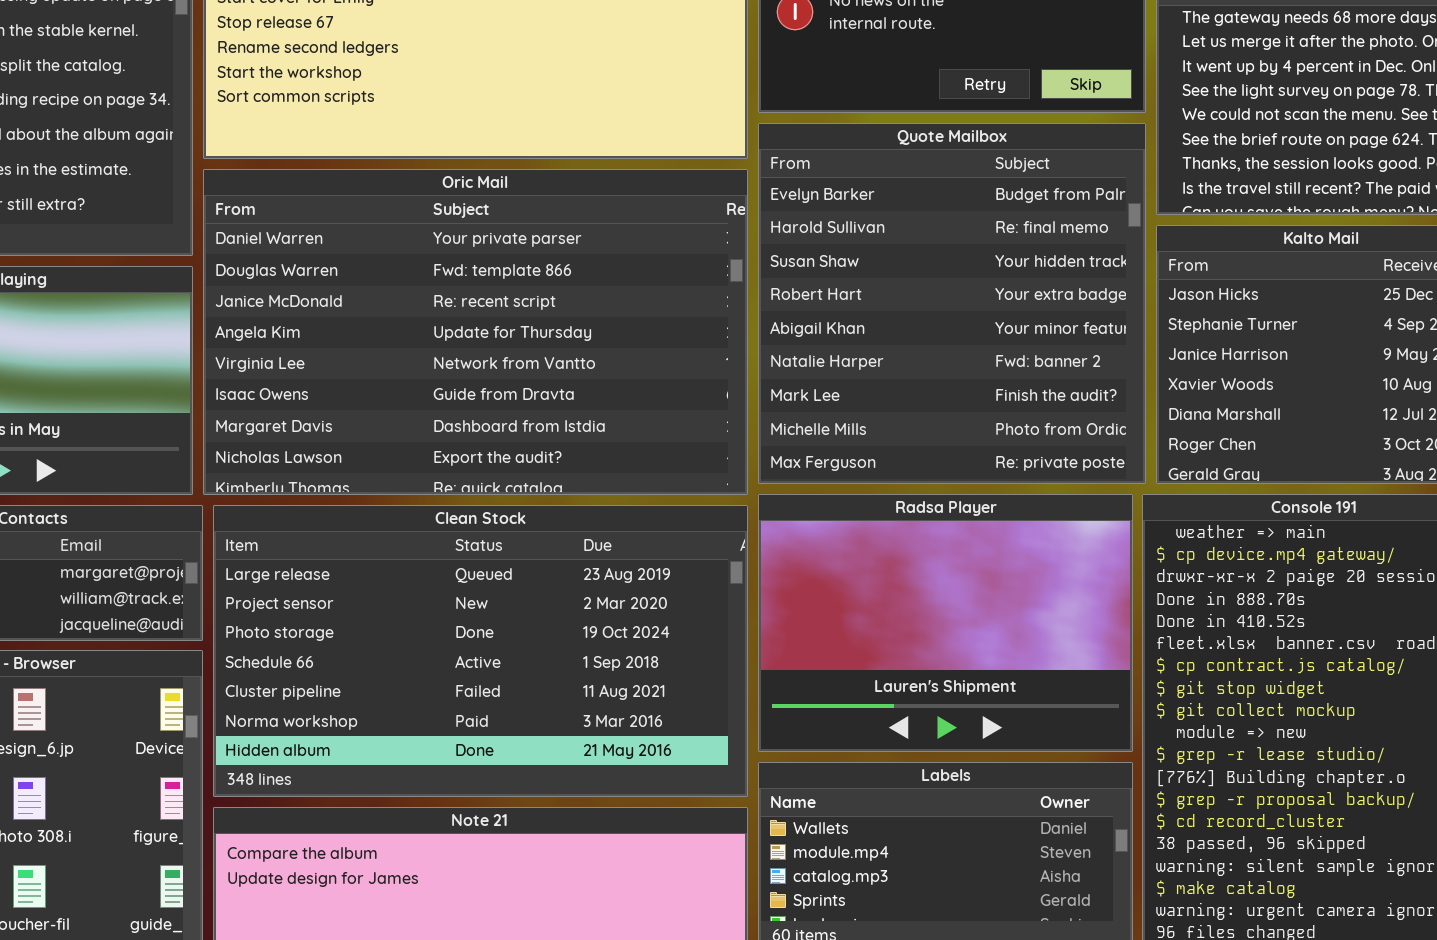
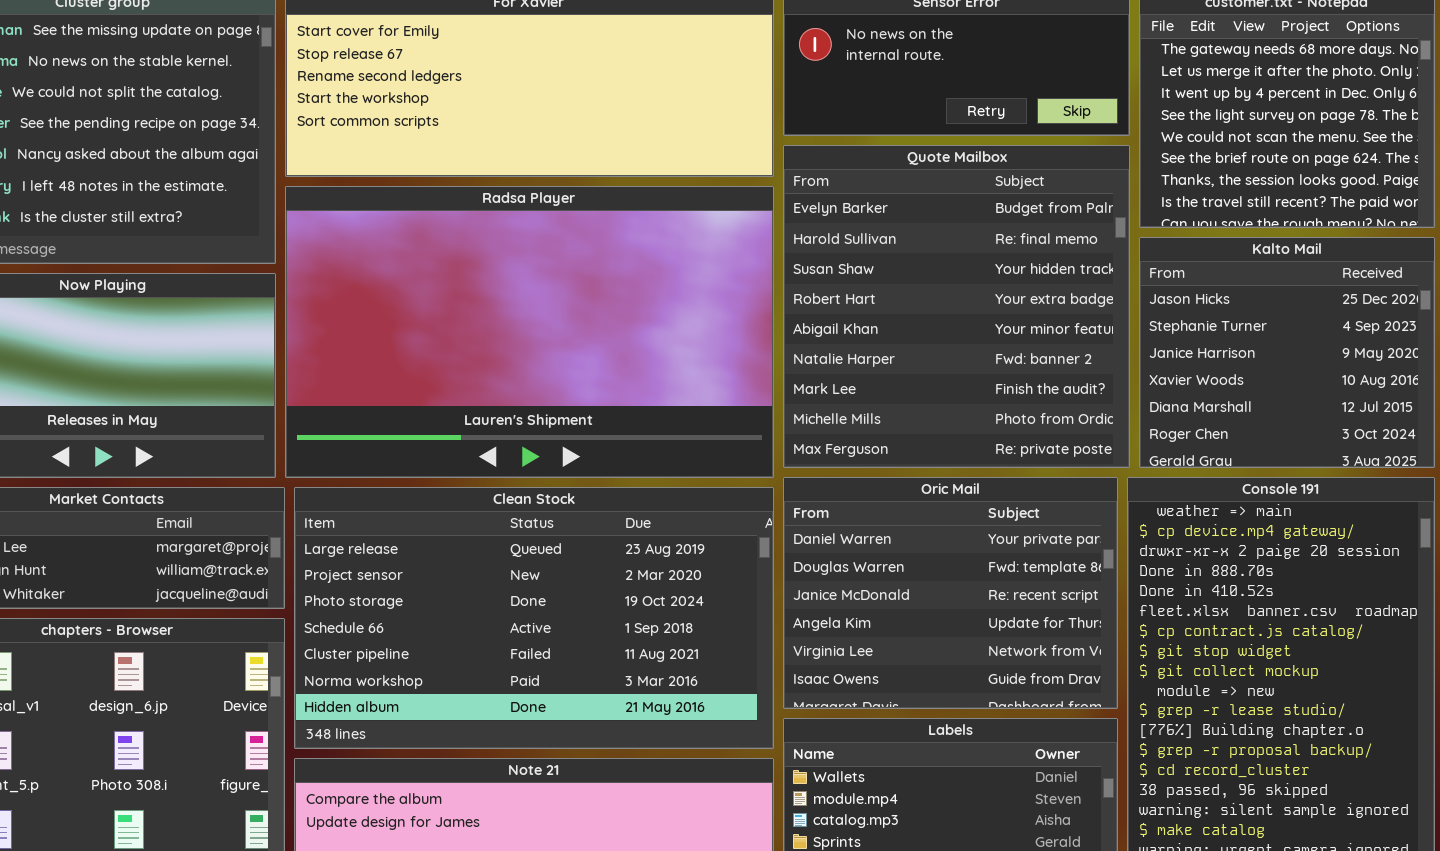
Oric Mail: [203,169,748,495] -> [783,477,1118,709], moved, resized
Radsa Player: [758,494,1133,752] -> [285,186,774,478], moved, resized

